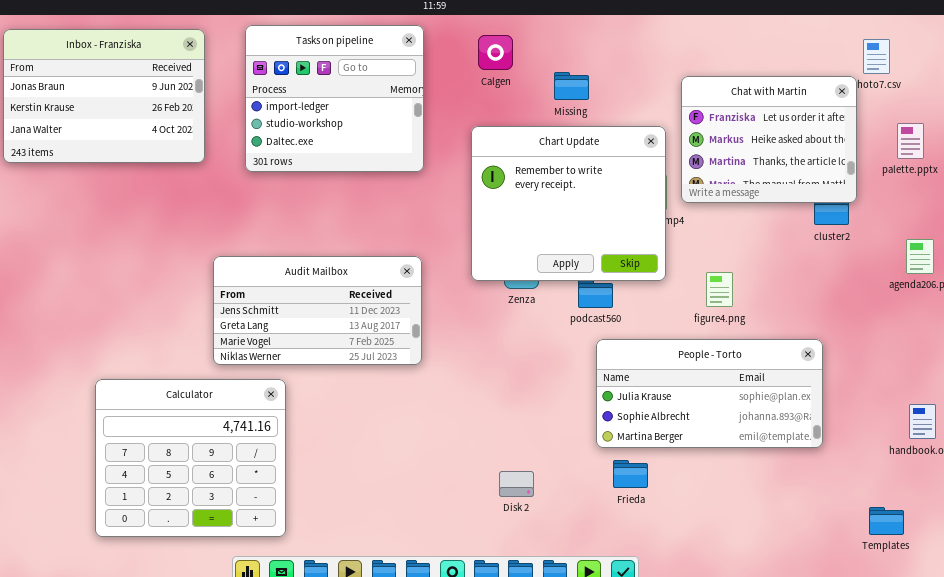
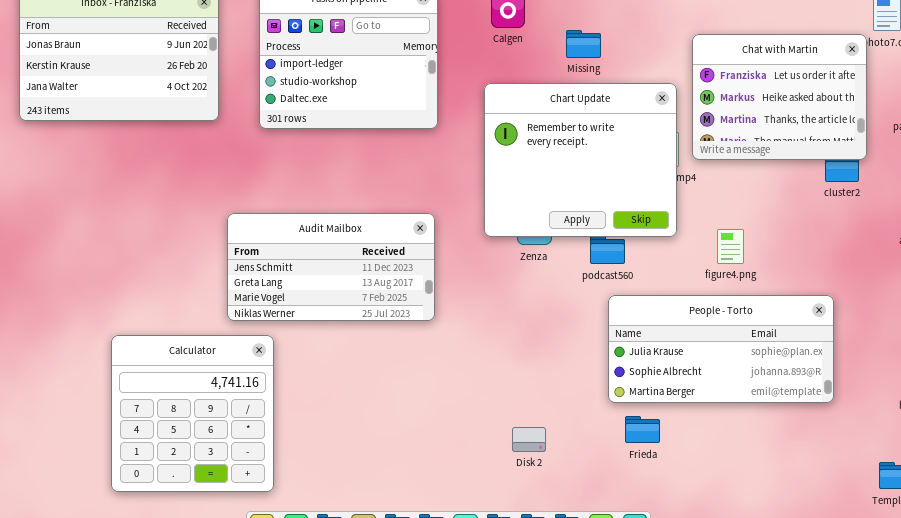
Calculator: [95,379,286,537] -> [111,335,274,492], resized

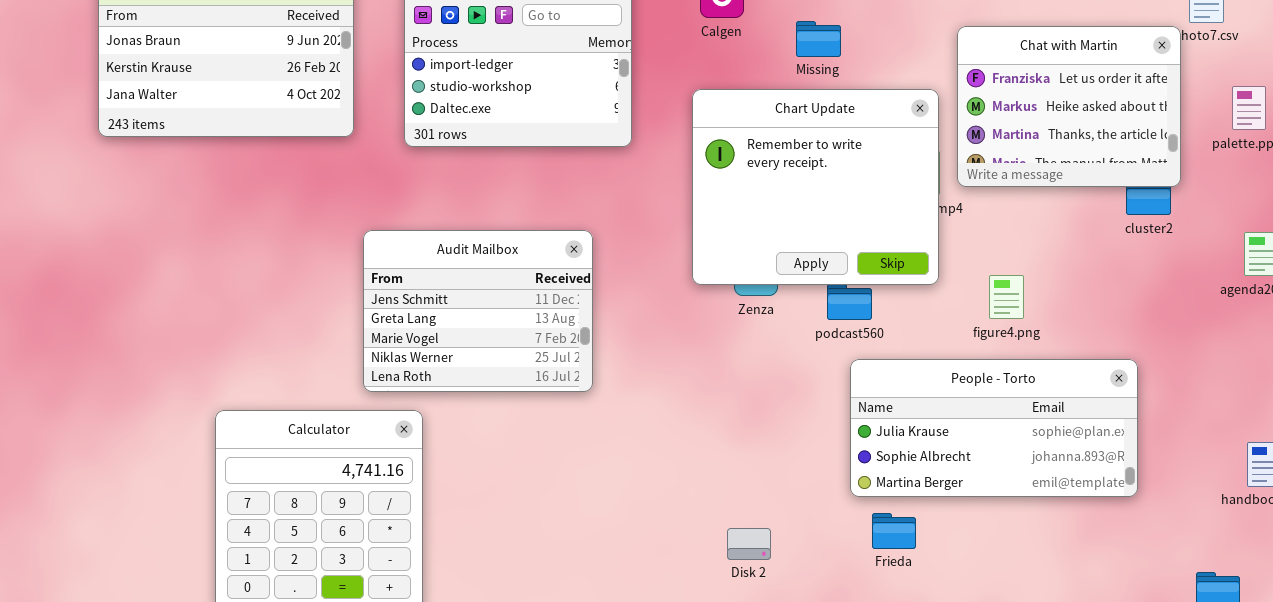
Audit Mailbox: [227,213,435,321] -> [363,230,593,392], resized

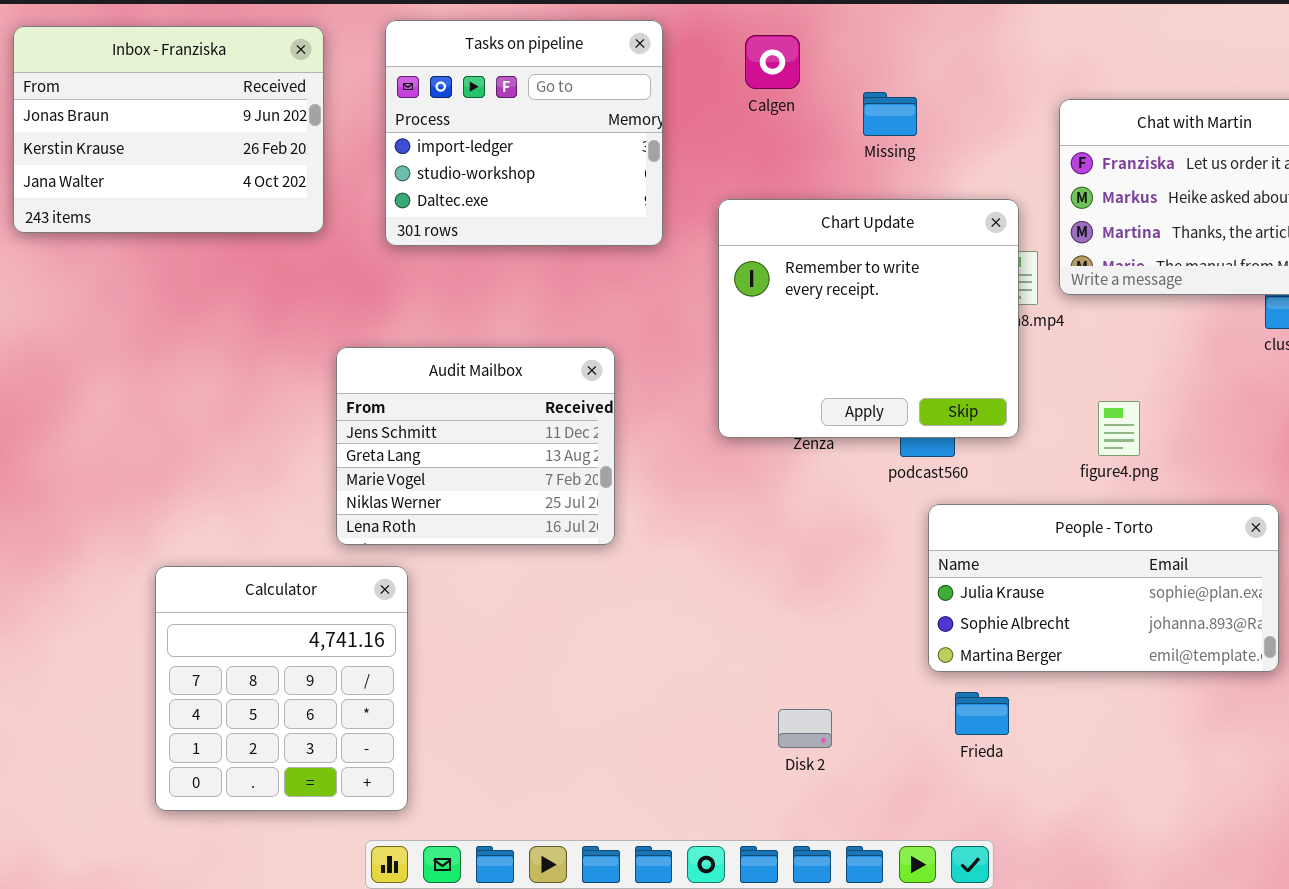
Chart Update: [692,89,939,285] -> [718,199,1019,438], moved

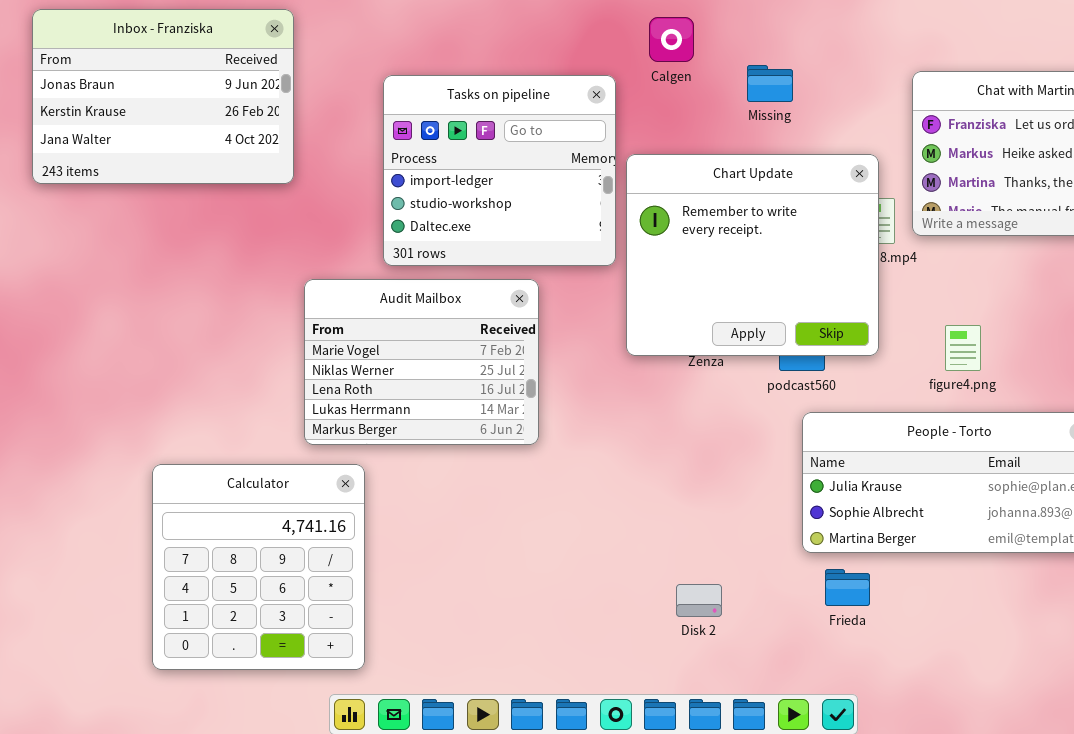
Tasks on pipeline: [385,20,663,246] -> [383,75,616,266], moved
Audit Mailbox: [336,347,615,545] -> [304,279,539,445], scrolled down 2 rows

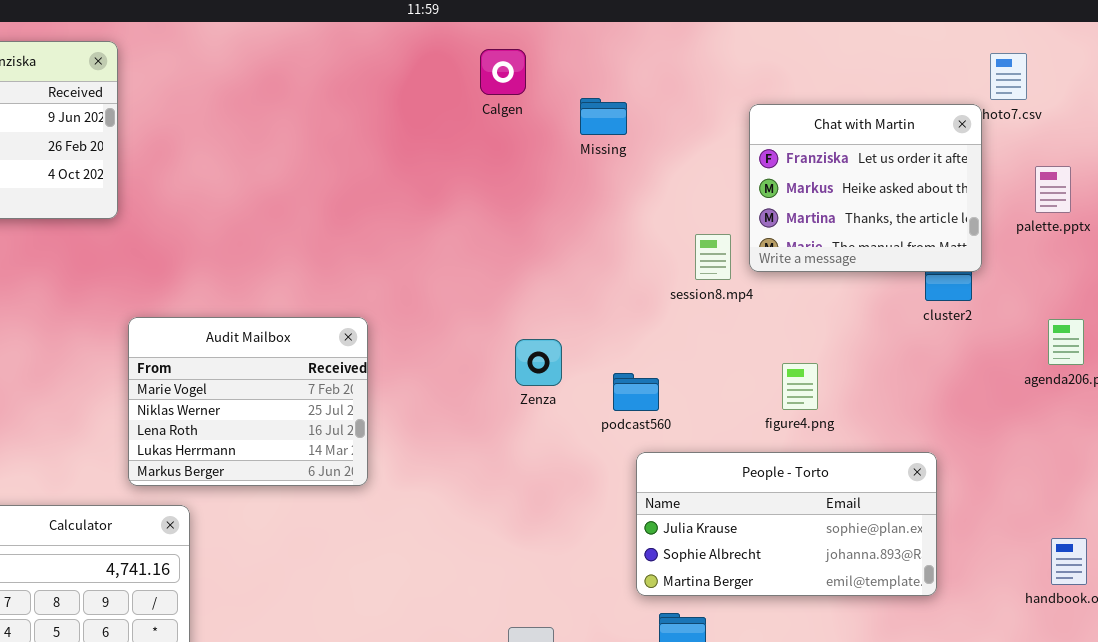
Tasks on pipeline: [383,75,616,266] -> none, closed
Chart Update: [626,154,879,356] -> none, closed

